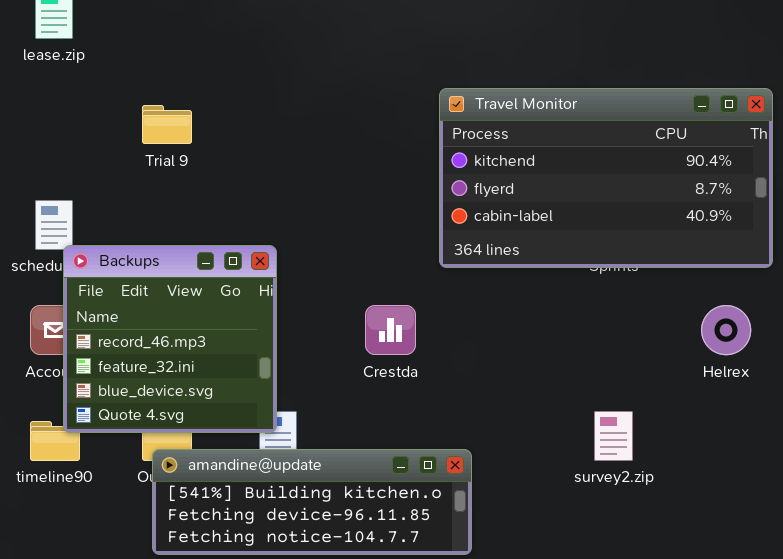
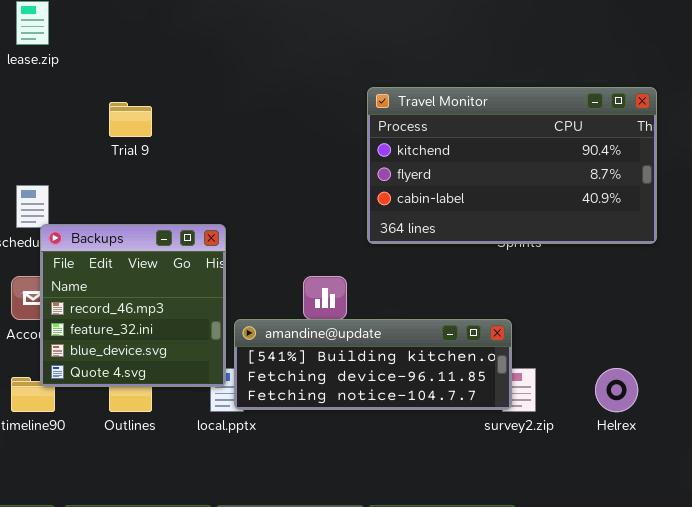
Helrex: [701,305,751,355] -> [595,368,638,412], moved
amandine@update: [152,449,472,555] -> [234,319,512,410], moved

